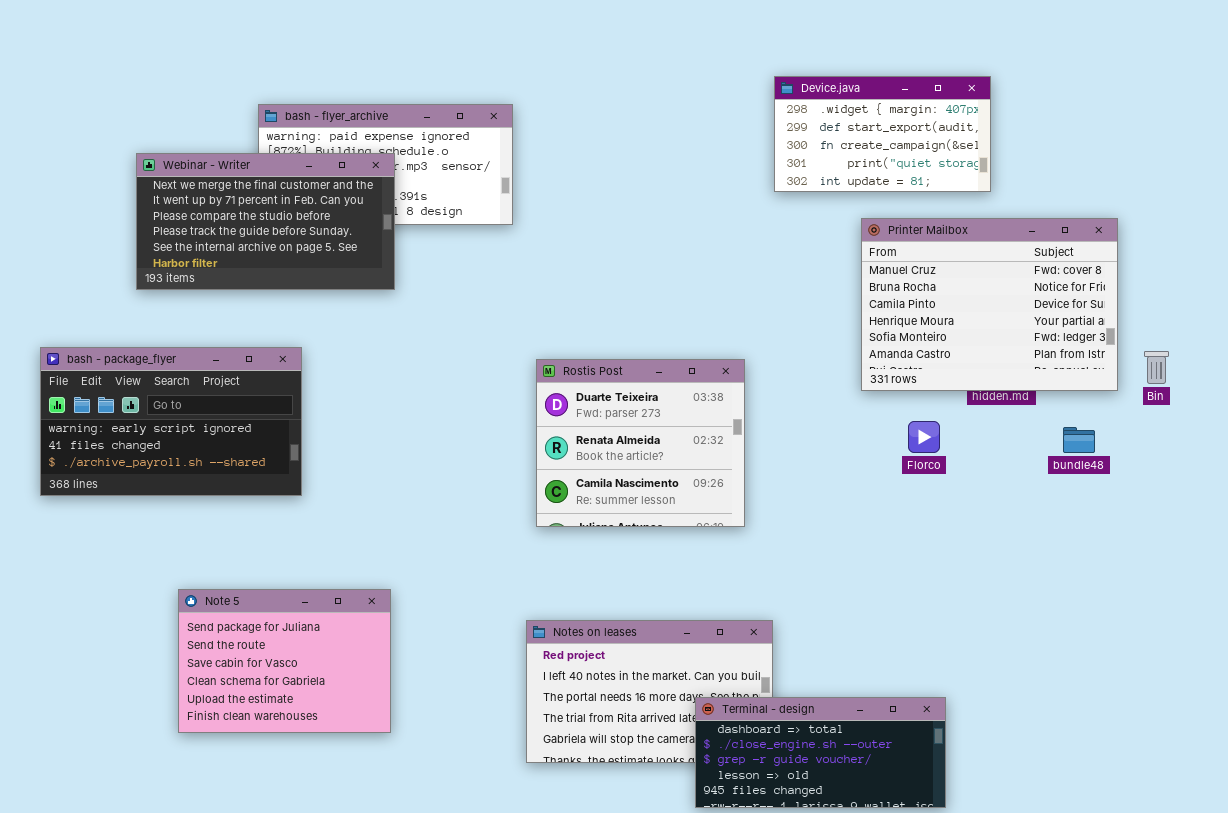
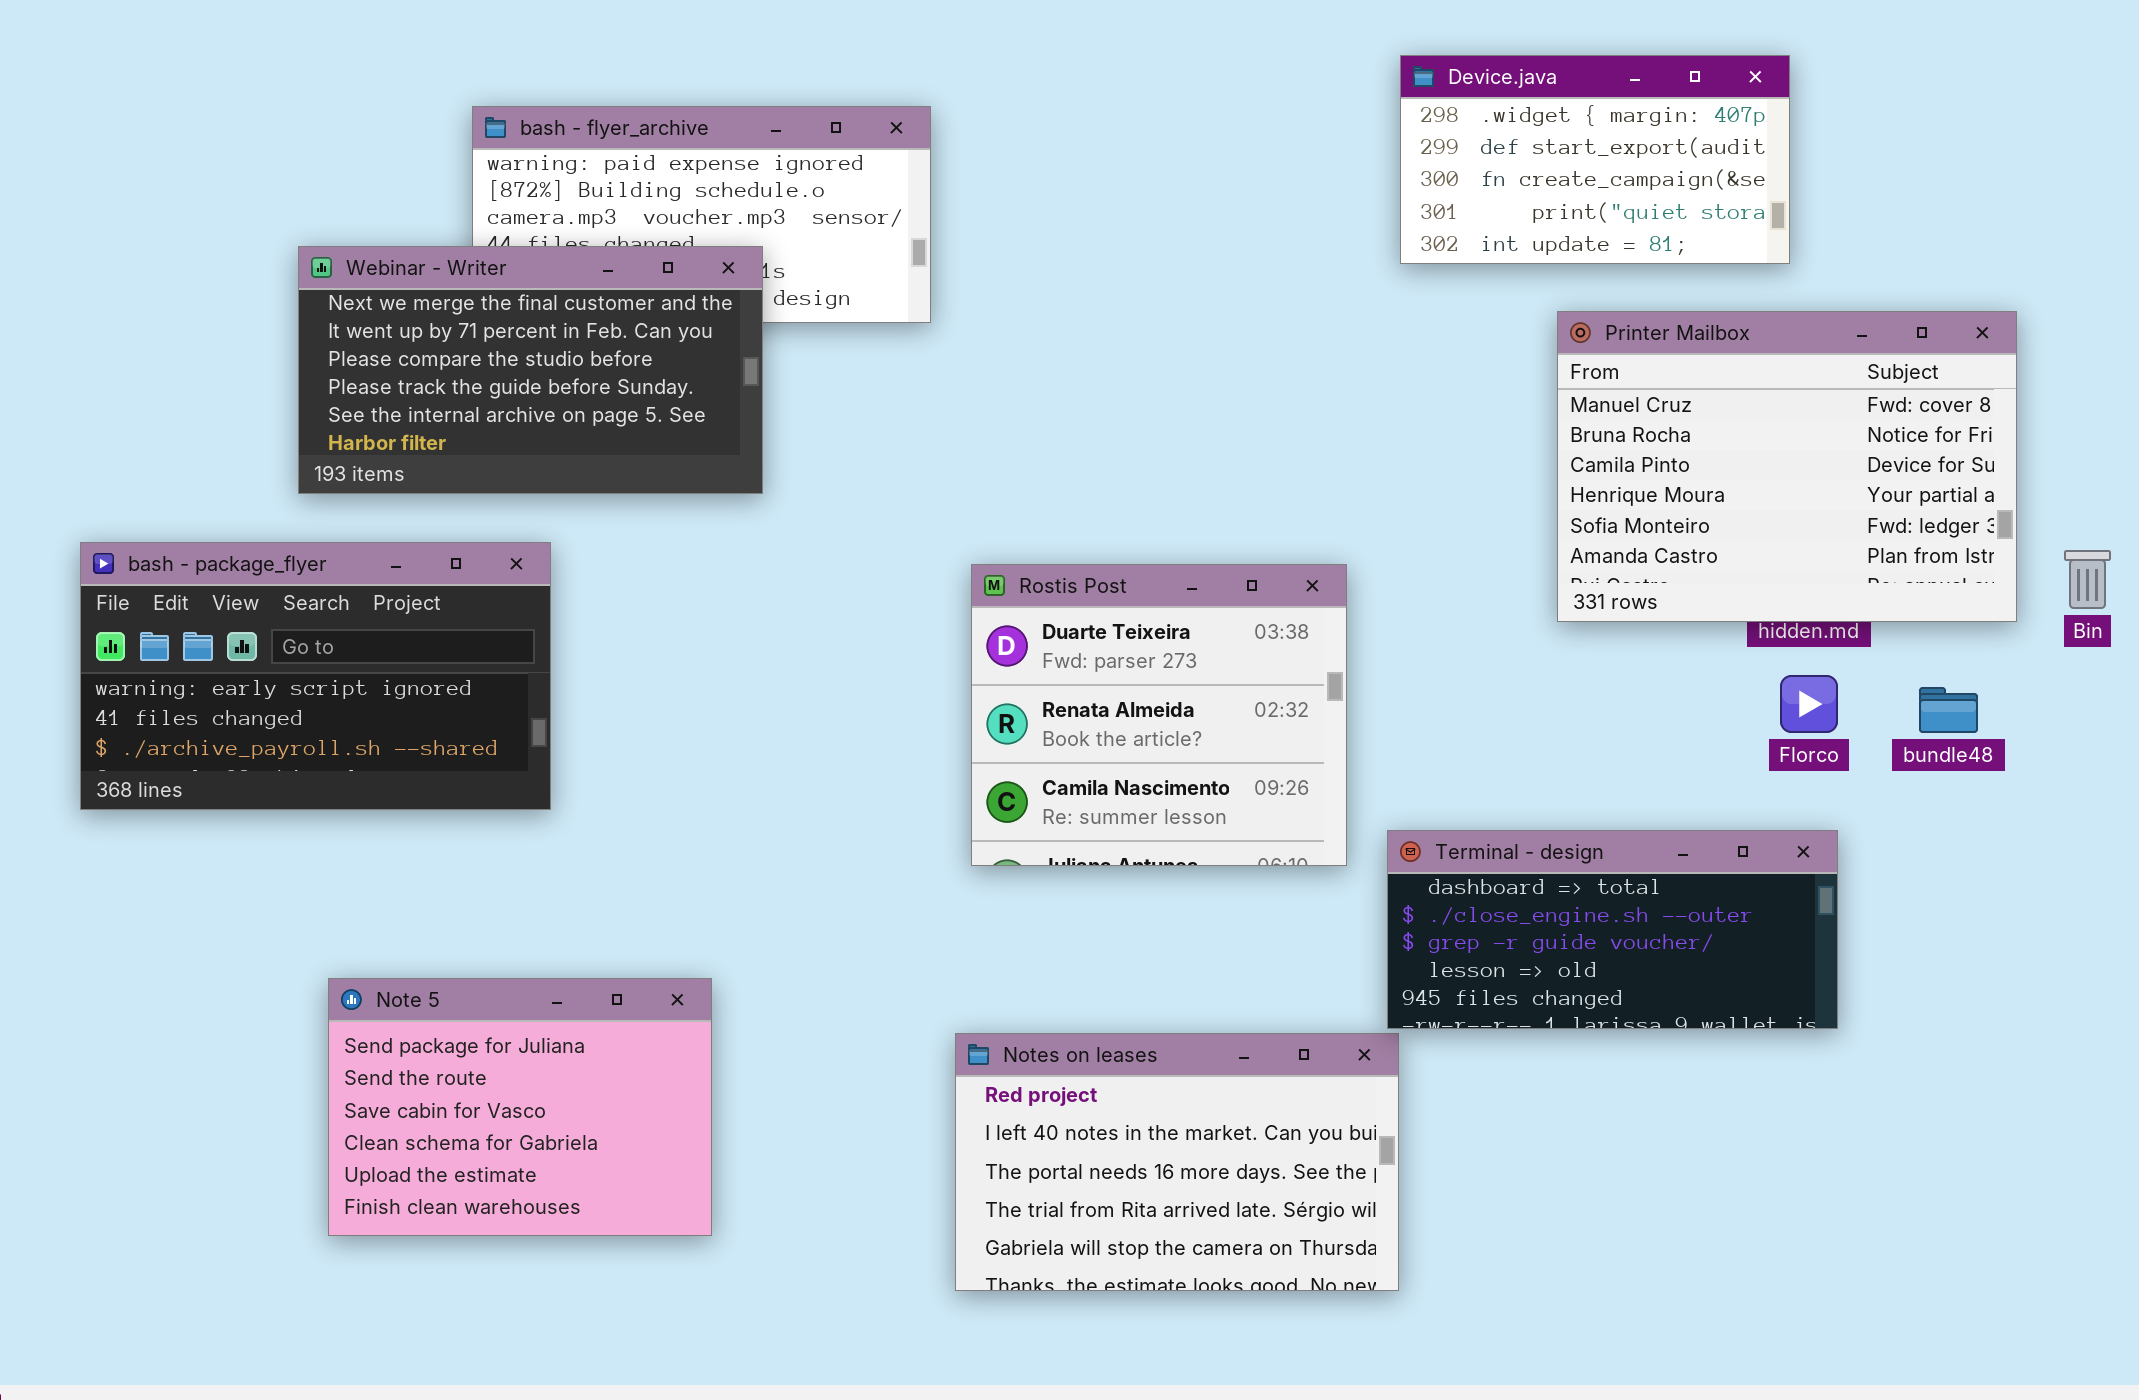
Webinar - Writer: [136,153,395,290] -> [298,246,763,494], moved
Florco: [908,421,940,453] -> [1780,675,1838,733], moved
Terminal - design: [695,697,946,808] -> [1387,830,1838,1029], moved

